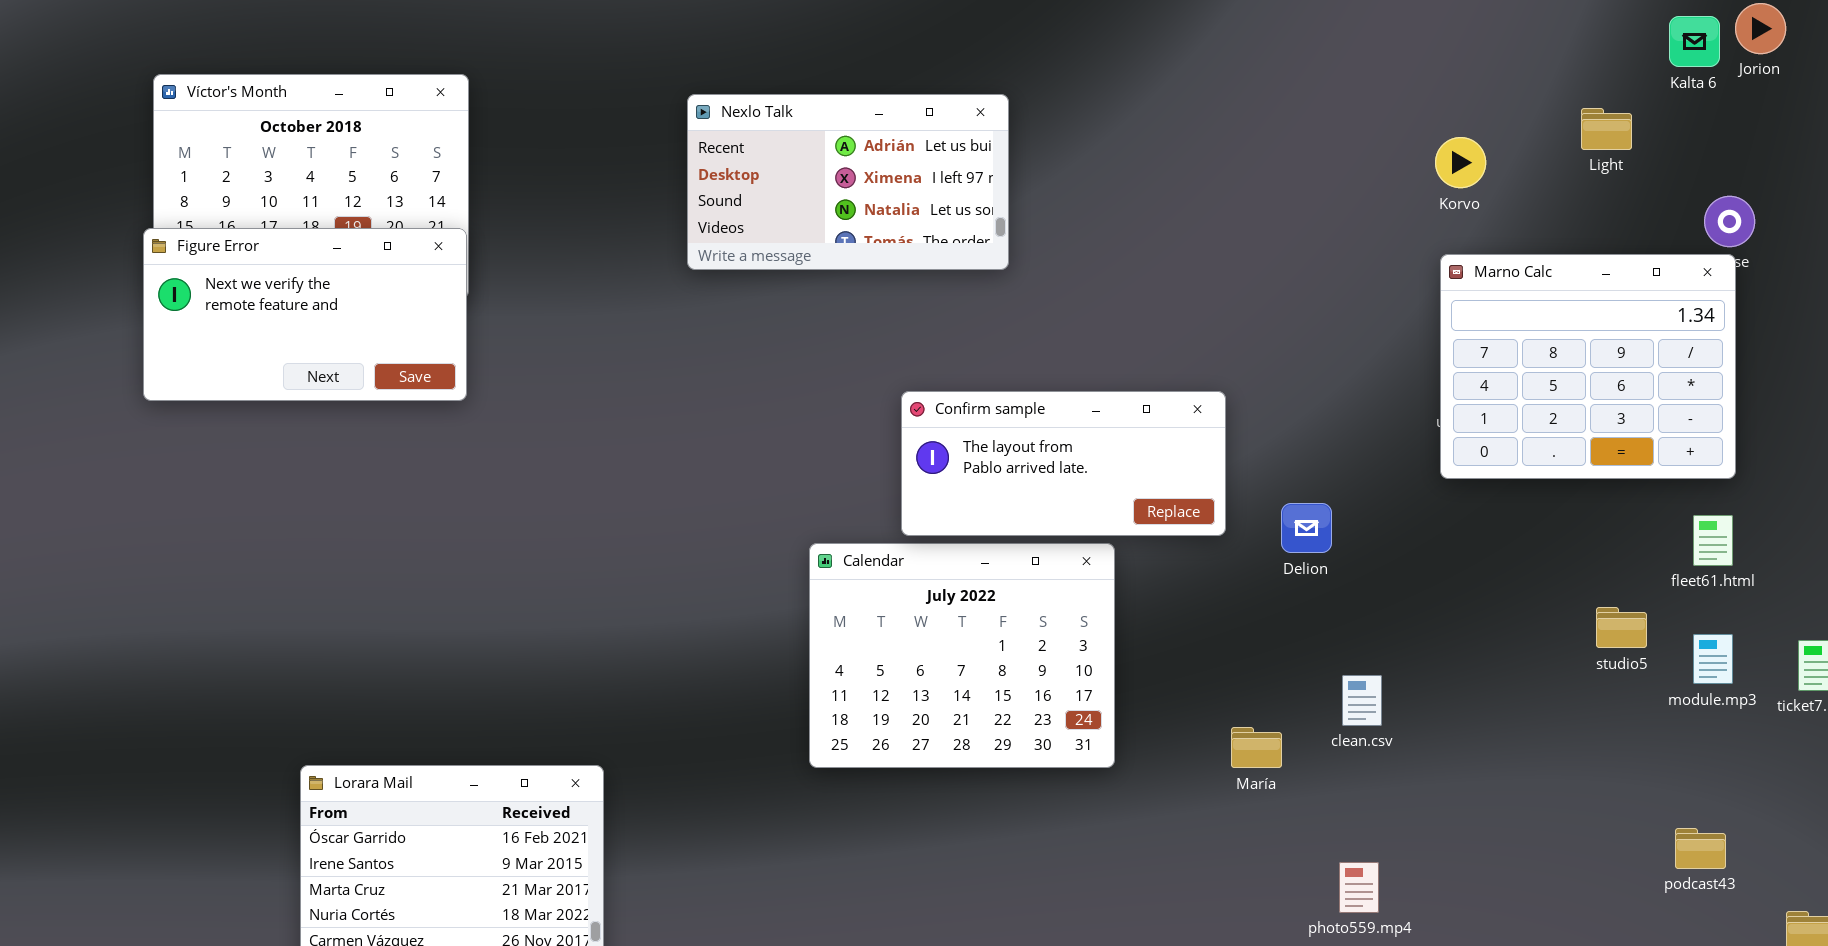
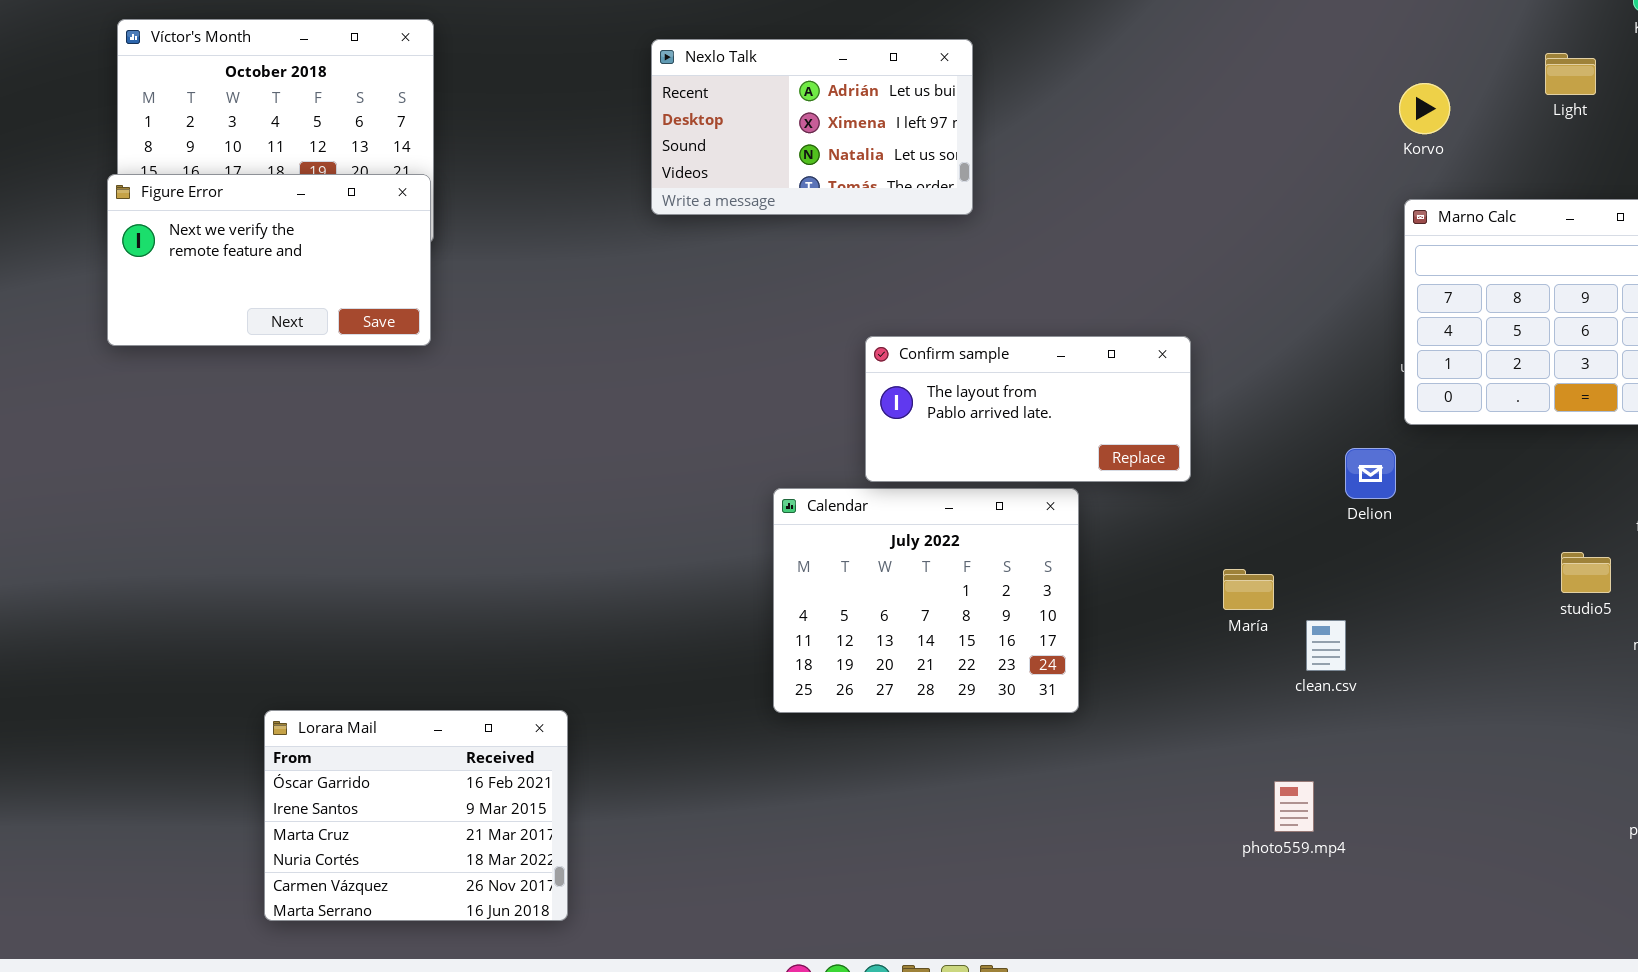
Delion: [1281,503,1332,553] -> [1345,448,1396,499], moved
María: [1231,727,1282,768] -> [1223,569,1274,610], moved
photo559.mp4: [1339,862,1379,913] -> [1274,781,1314,832], moved

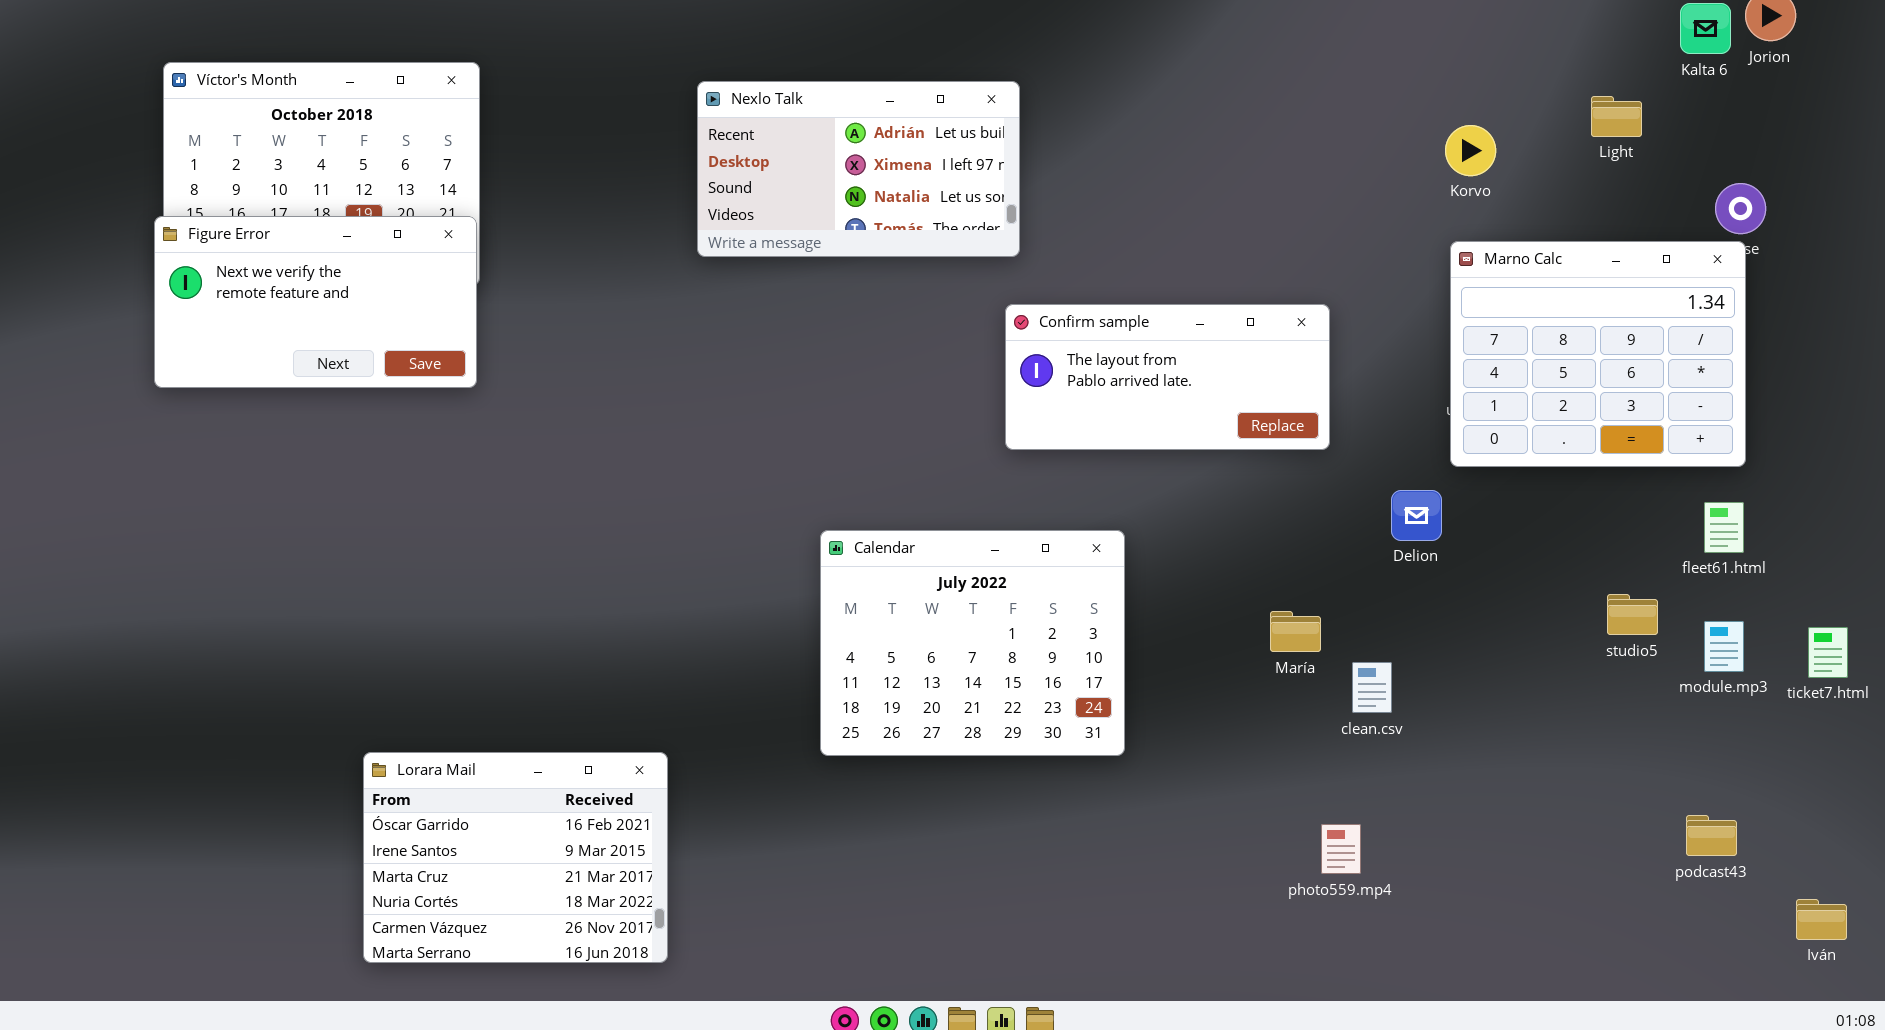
Confirm sample: [865,336,1191,482] -> [1005,304,1330,450], moved
Lorara Mail: [264,710,568,921] -> [363,752,668,963], moved

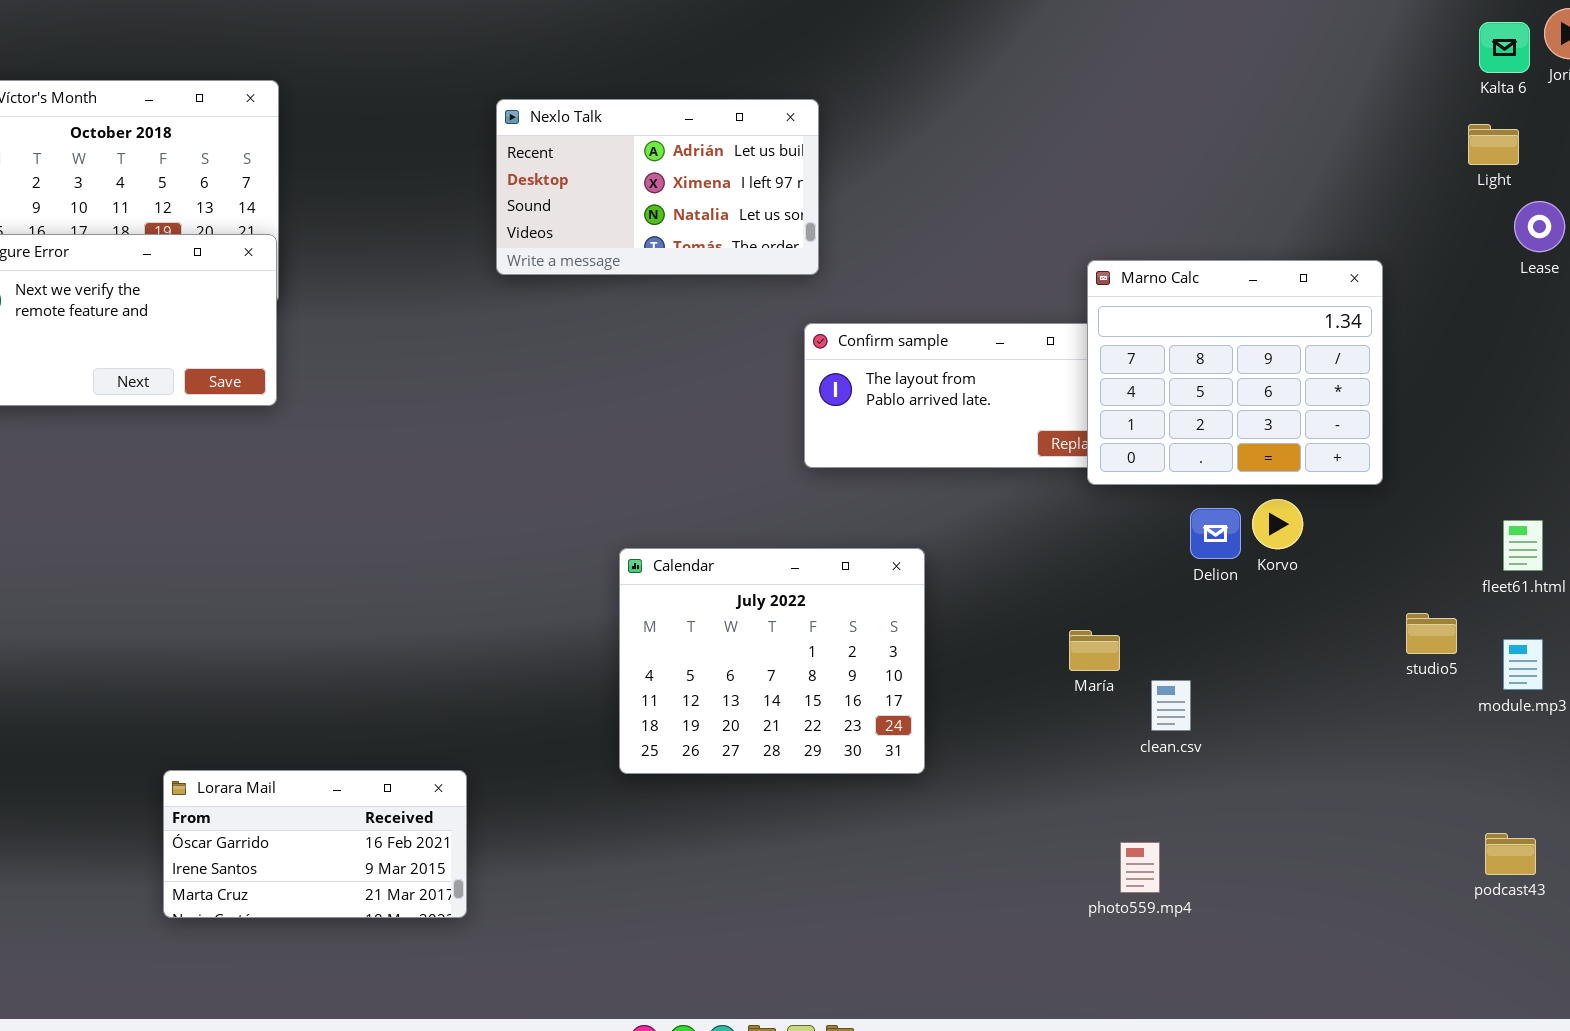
Light: [1591,96,1642,137] -> [1468,124,1519,165], moved
Korvo: [1445,125,1496,176] -> [1252,499,1303,549], moved
Marno Calc: [1450,241,1746,467] -> [1087,260,1383,485], moved
Lorara Mail: [363,752,668,963] -> [163,770,467,918], resized

